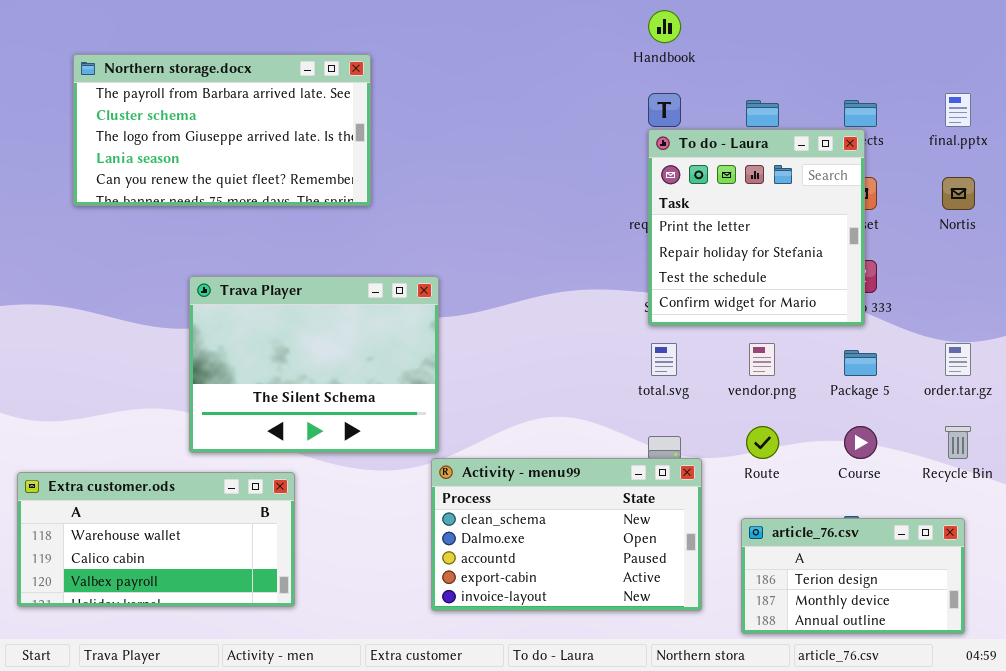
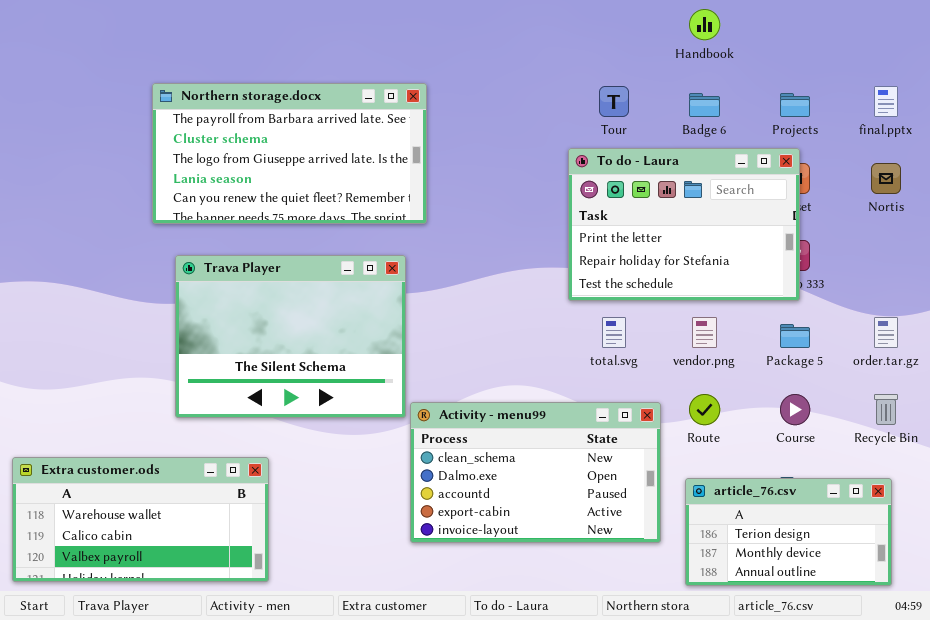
Handbook: [648,10,681,43] -> [689,9,720,40], moved
Northern storage.docx: [73,54,371,206] -> [152,83,427,224], moved
To do - Laura: [648,129,865,326] -> [568,148,800,301], resized
Activity - menu99: [431,458,702,611] -> [410,402,661,543], moved
Extra customer.ods: [17,472,295,607] -> [12,457,269,582], moved

